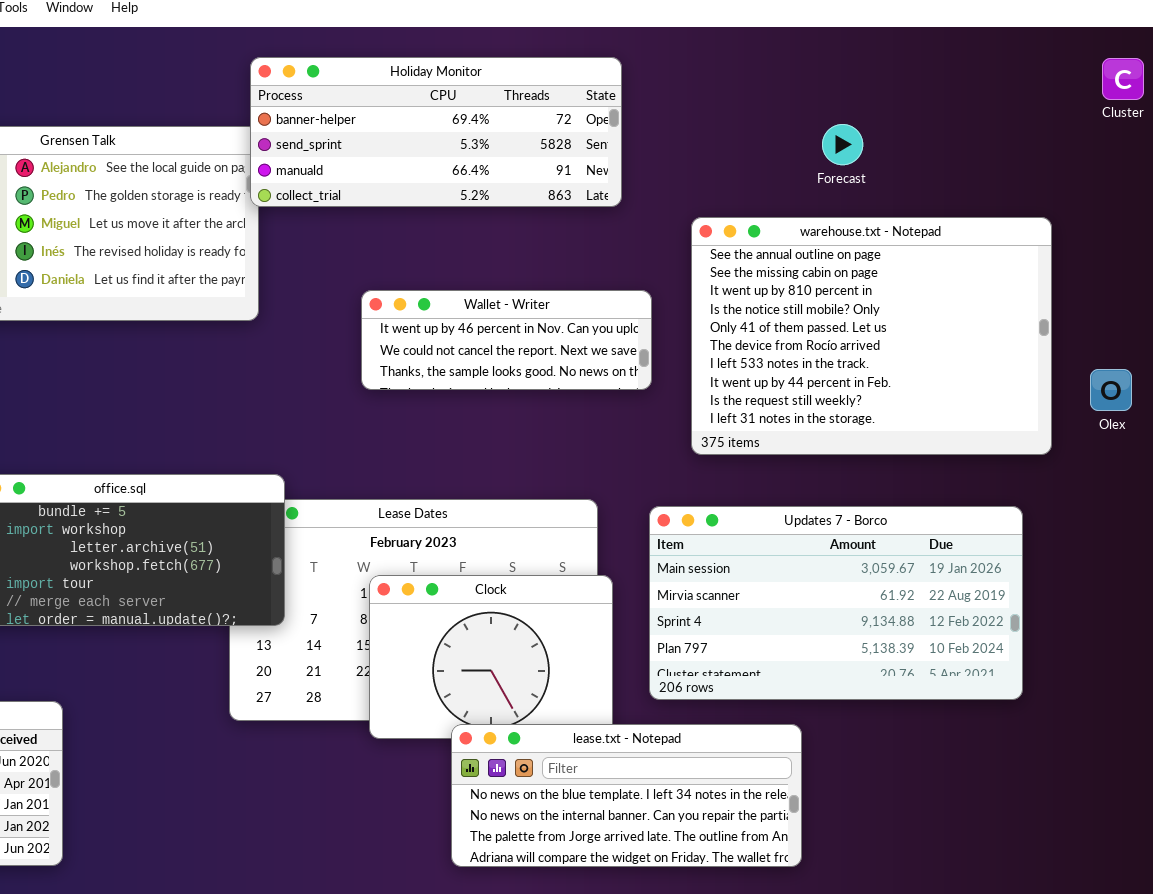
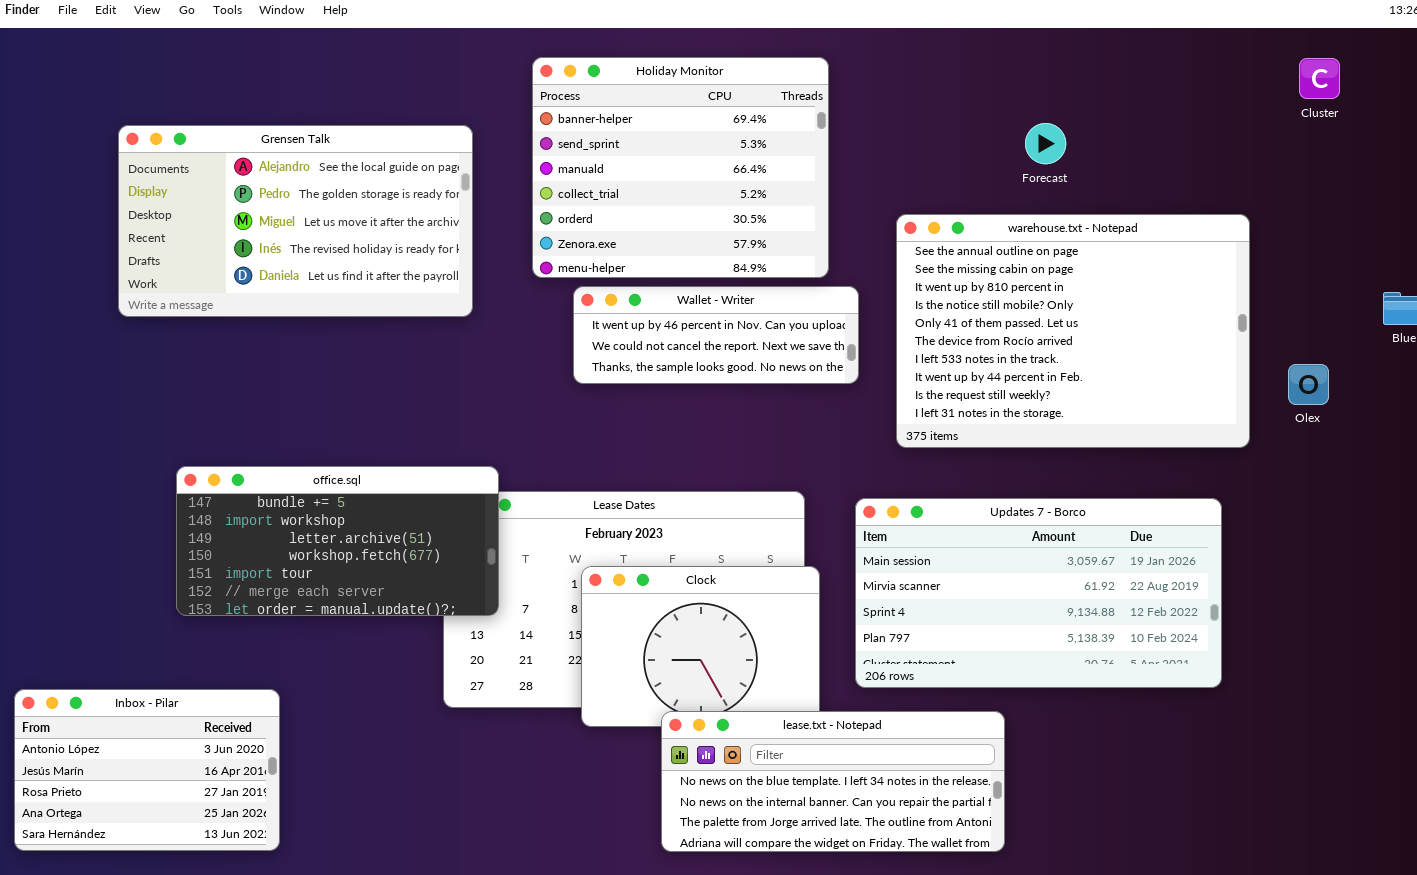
Holiday Monitor: [250,57,622,207] -> [532,57,829,278], resized

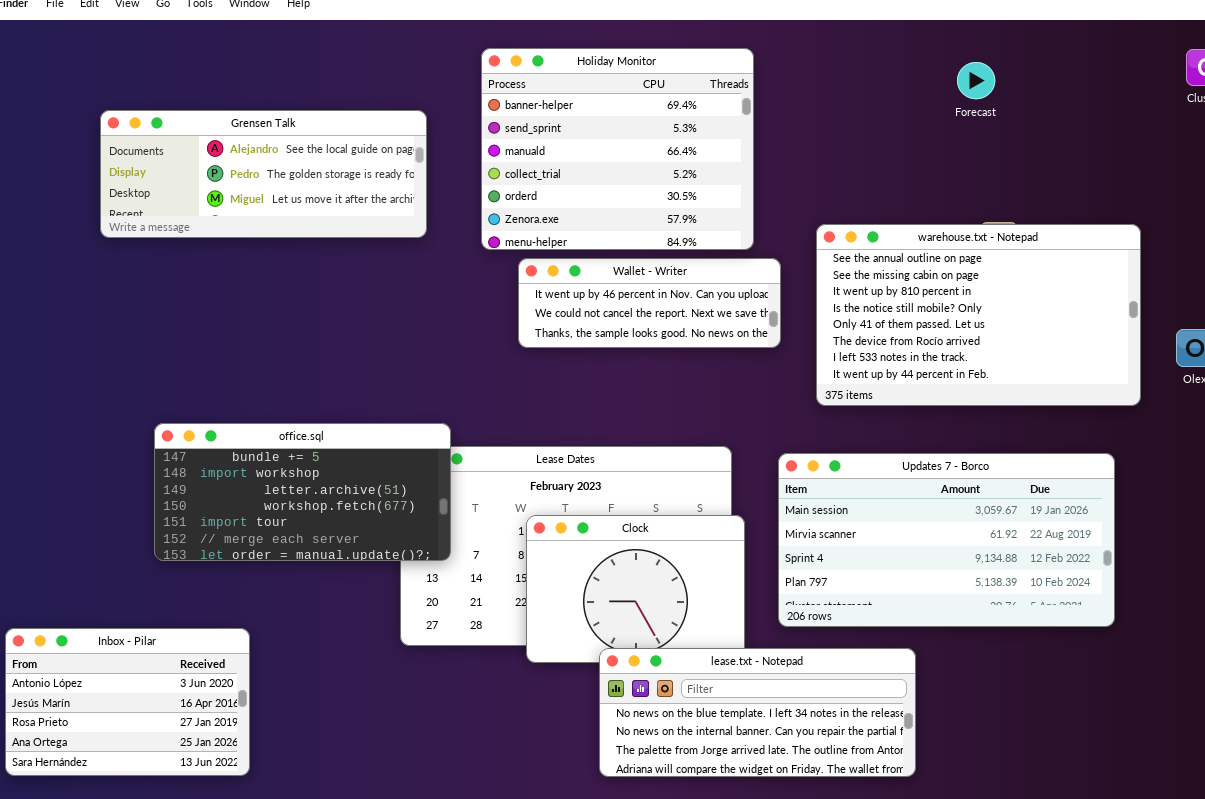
Forecast: [1025,123,1066,164] -> [957,62,995,99], moved
Grensen Talk: [118,125,473,317] -> [100,110,427,238], resized
warehouse.txt - Notepad: [896,214,1250,448] -> [816,224,1141,406], resized

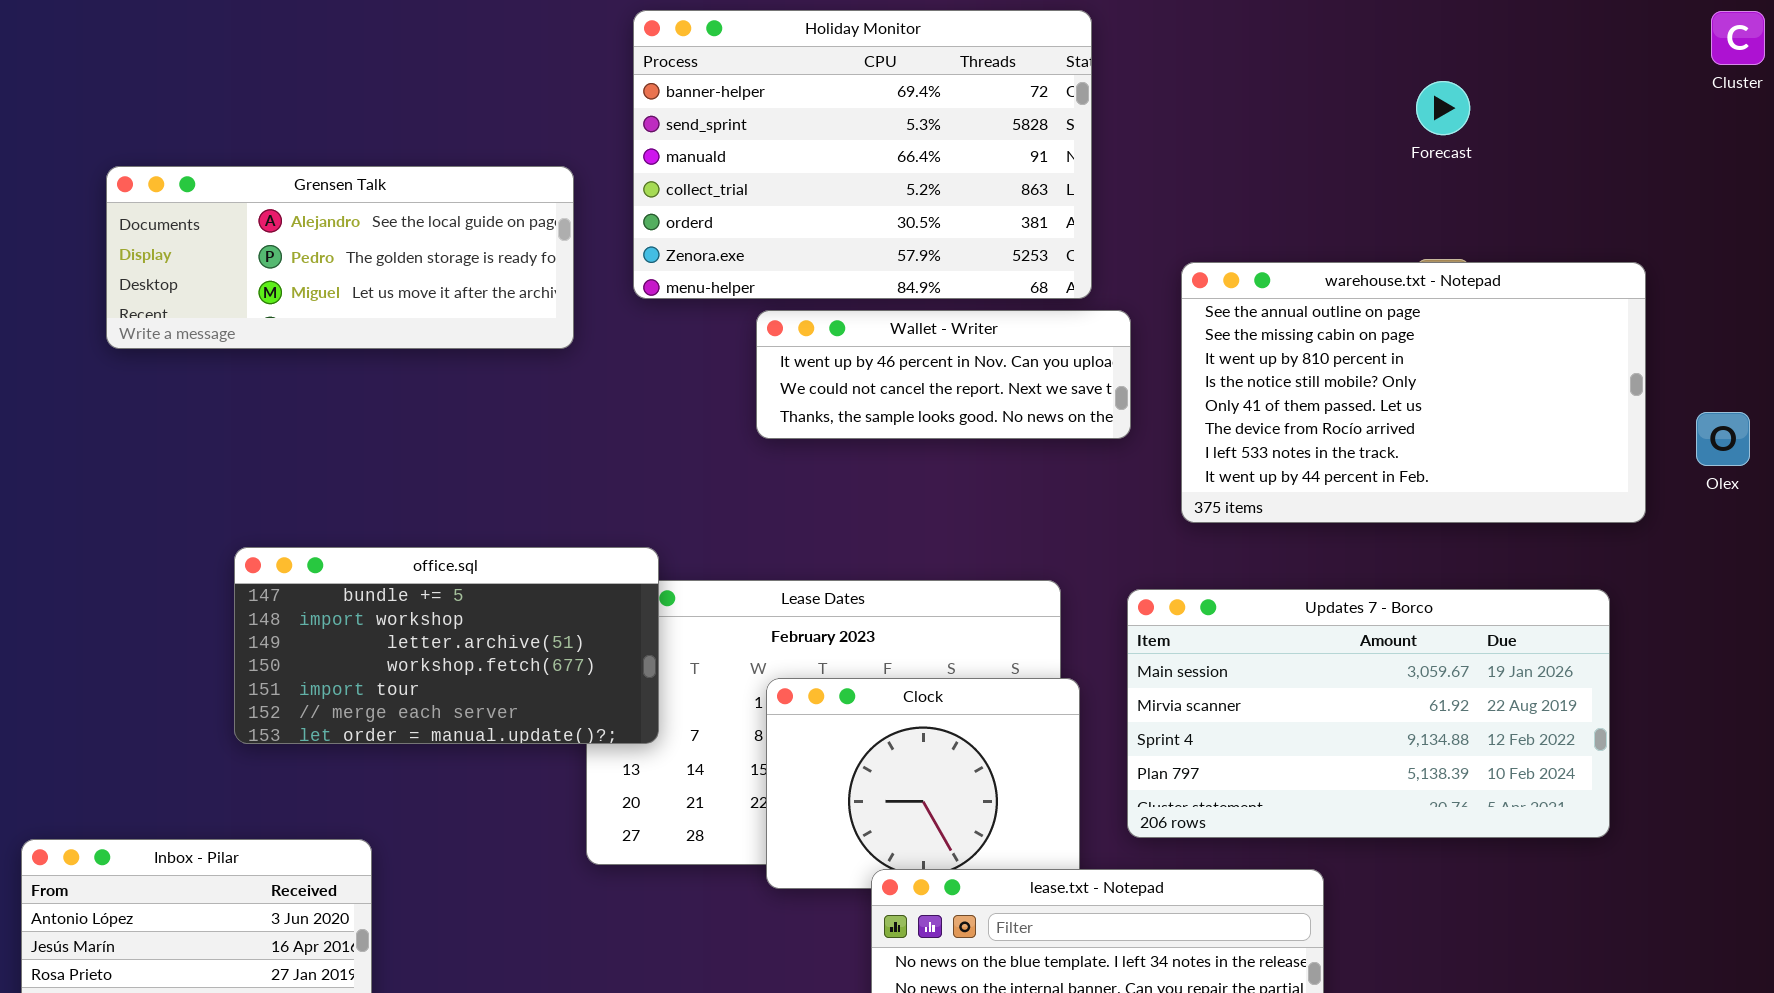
Holiday Monitor: [481,48,754,250] -> [633,10,1092,299], resized
Forecast: [957,62,995,99] -> [1416,81,1470,135], moved
Grensen Talk: [100,110,427,238] -> [106,166,574,349], moved

